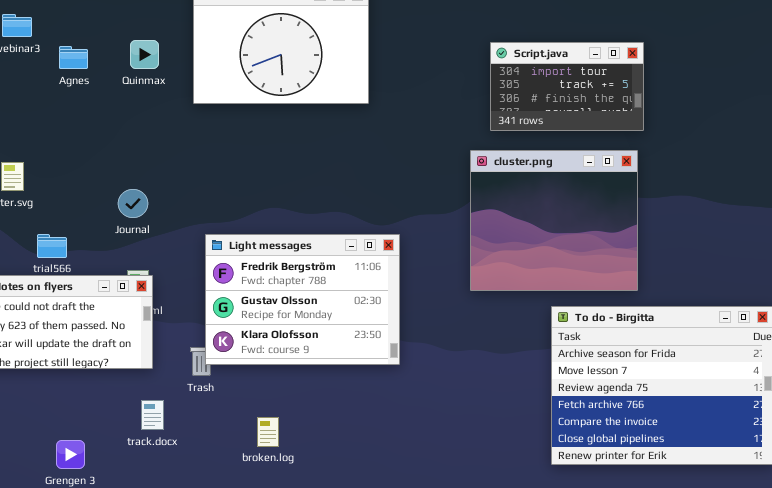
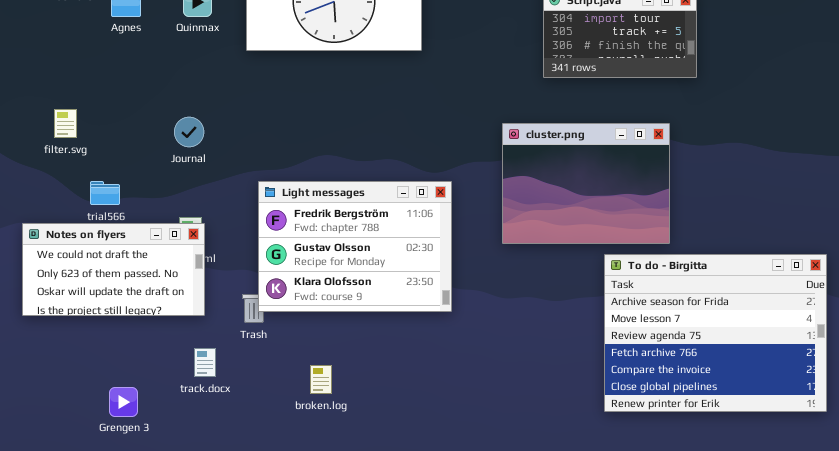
cluster.png: [470,150,638,291] -> [502,123,670,244], moved, resized
Journal: [118,189,148,218] -> [174,117,204,147], moved

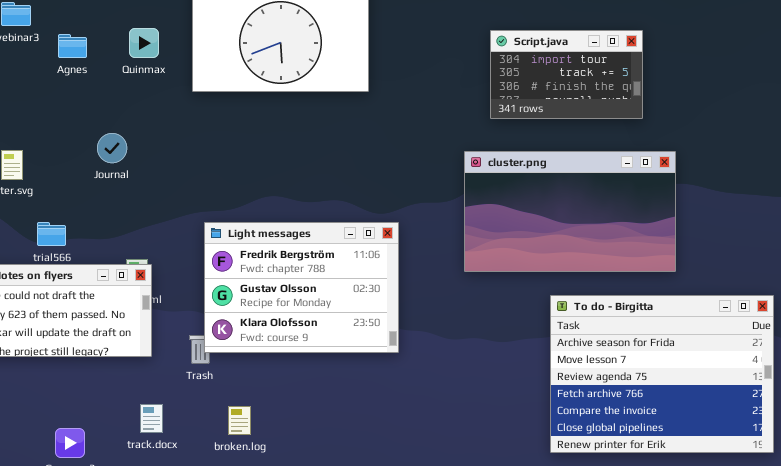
Journal: [174,117,204,147] -> [97,133,127,163], moved
cluster.png: [502,123,670,244] -> [464,151,676,272], moved, resized
track.docx: [194,348,216,377] -> [140,404,163,433], moved
broken.log: [310,365,332,394] -> [228,406,251,435], moved

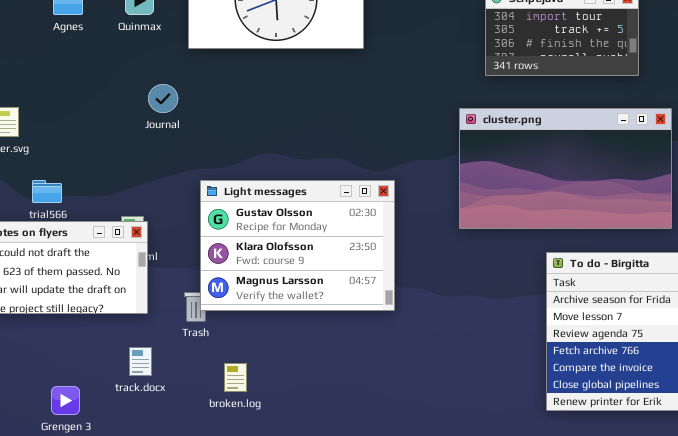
Journal: [97,133,127,163] -> [148,84,178,113], moved
Light messages: [204,222,399,353] -> [200,180,395,311], scrolled down 1 row
track.docx: [140,404,163,433] -> [129,347,152,376], moved

